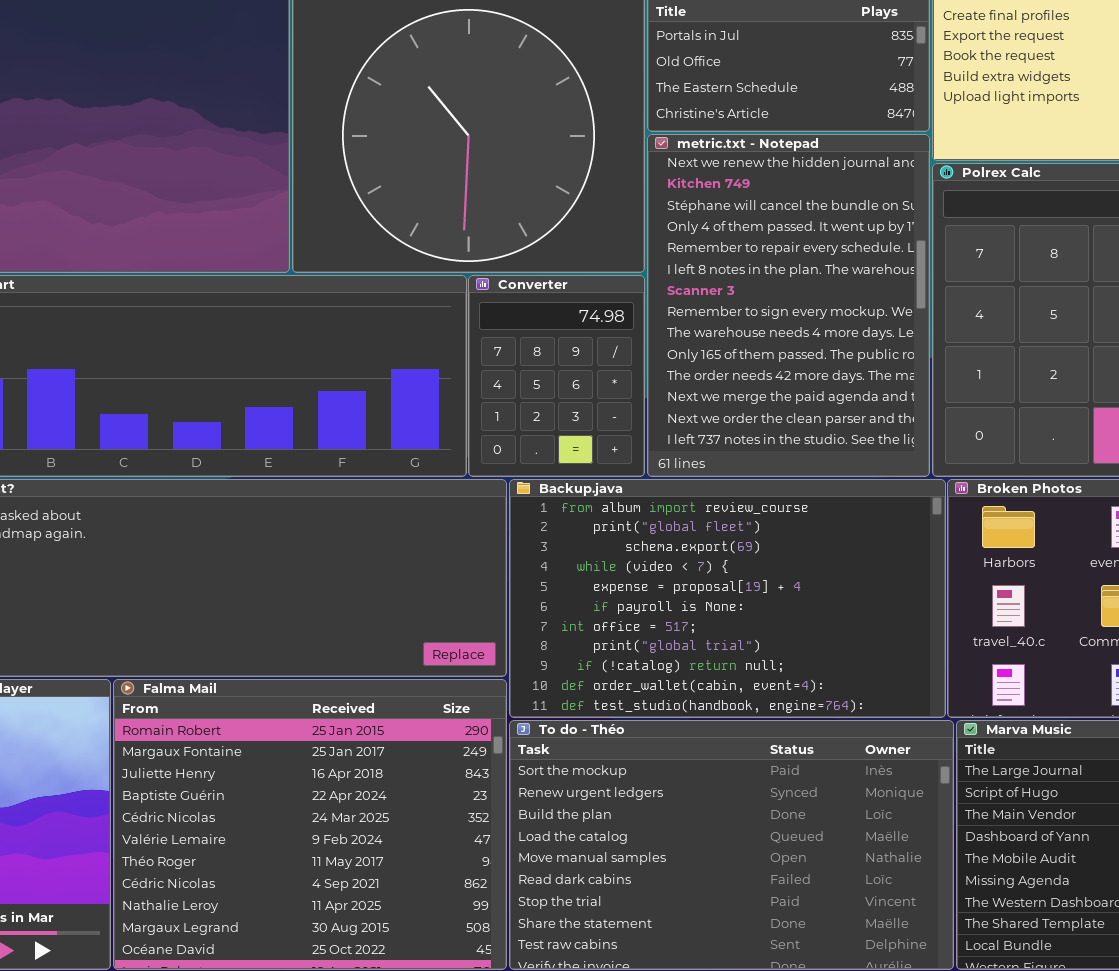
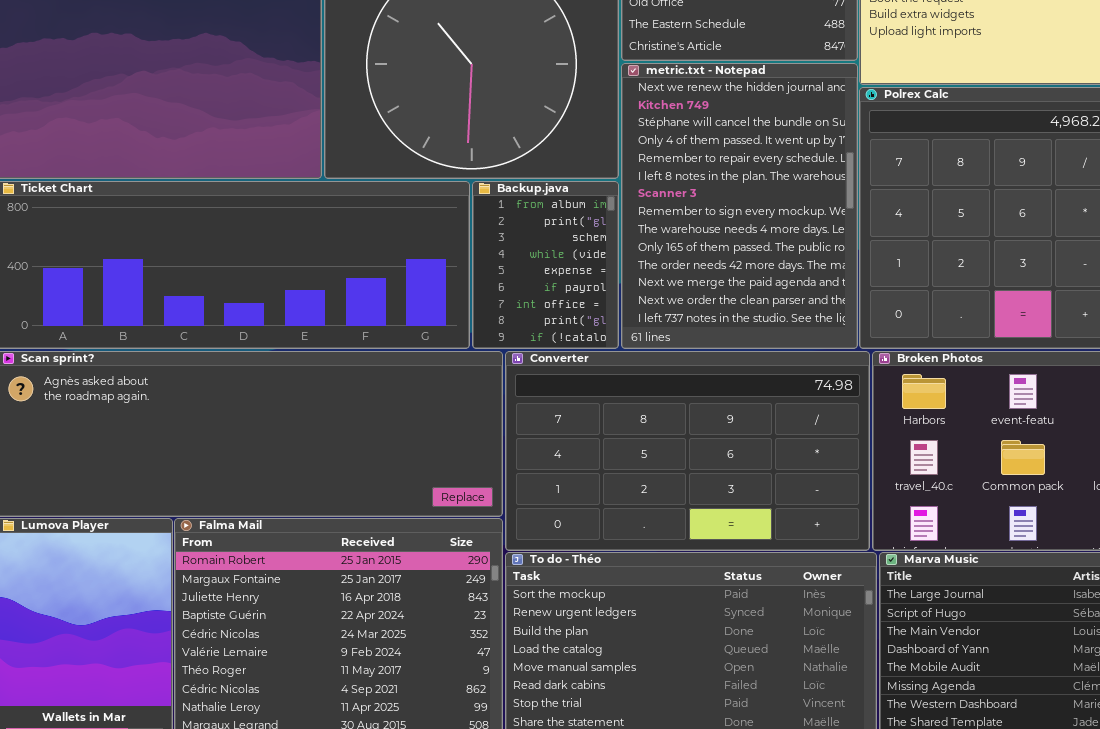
Converter: [468,275,645,477] -> [505,351,870,551], moved, resized
Backup.java: [509,479,946,718] -> [472,181,619,349], moved, resized

